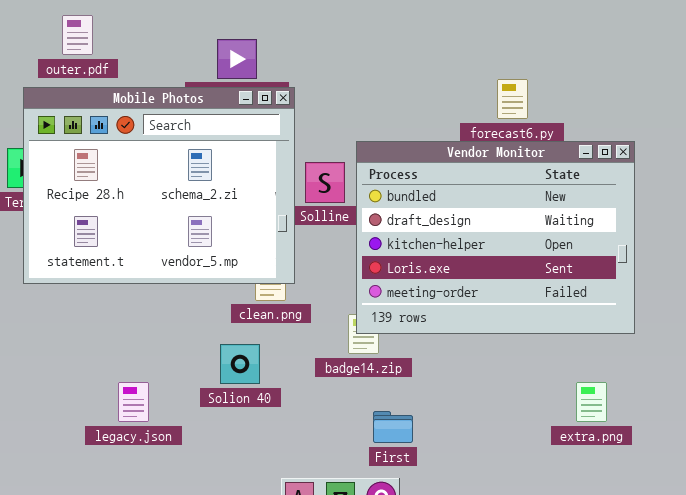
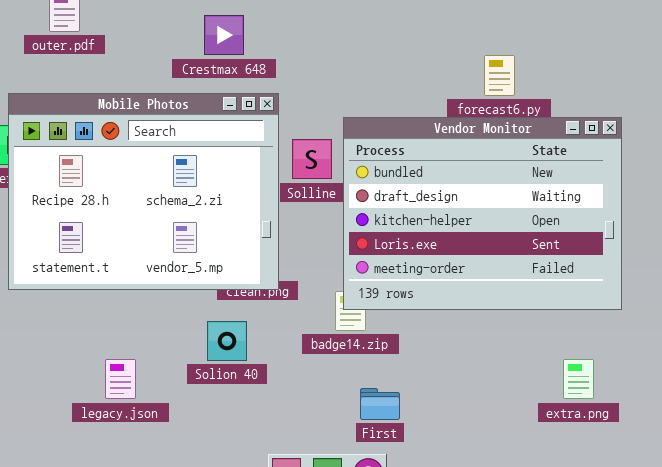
Mobile Photos: [23,87,295,284] -> [8,93,279,290], moved

